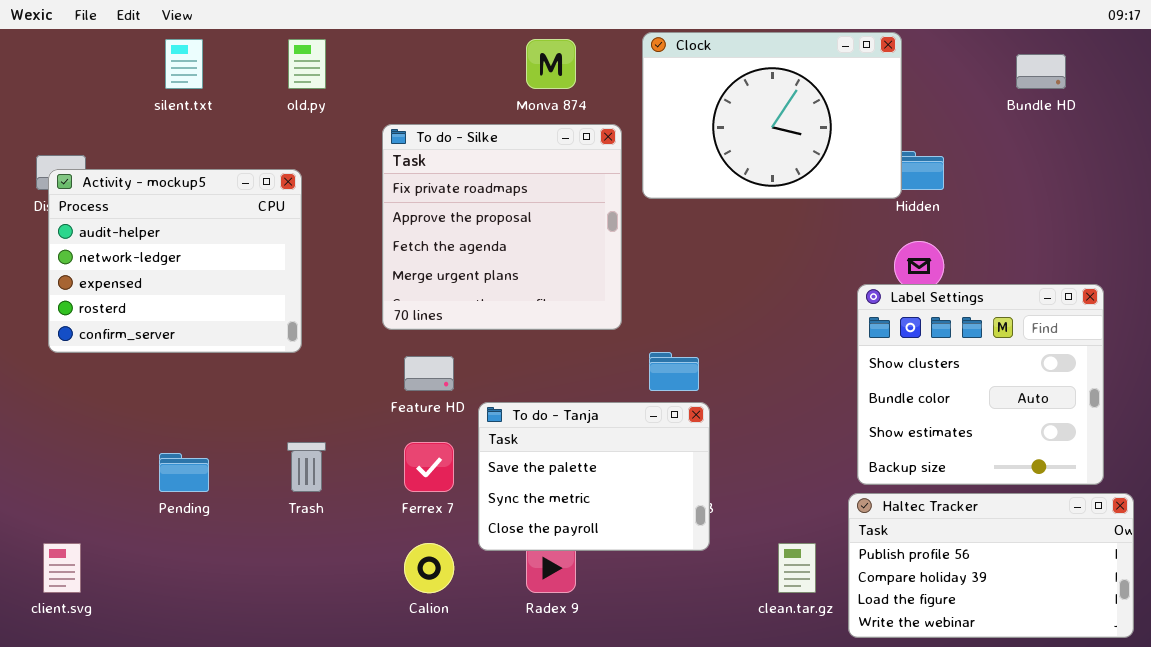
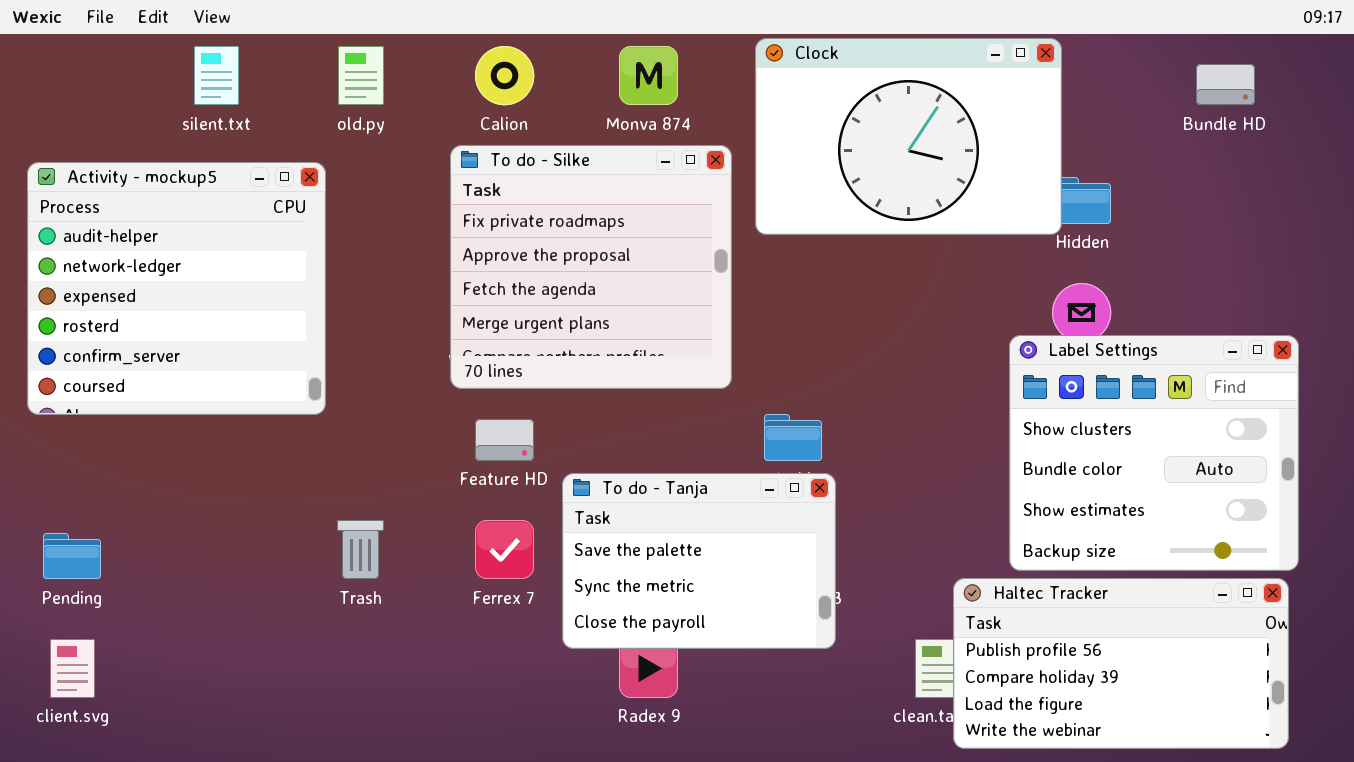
Activity - mockup5: [48,169,302,353] -> [27,162,326,415], moved, resized
Pending: [159,453,209,492] -> [43,533,101,579], moved
Haltec Tracker: [848,493,1134,638] -> [953,578,1289,749], moved
Calion: [404,543,454,593] -> [475,46,534,105], moved

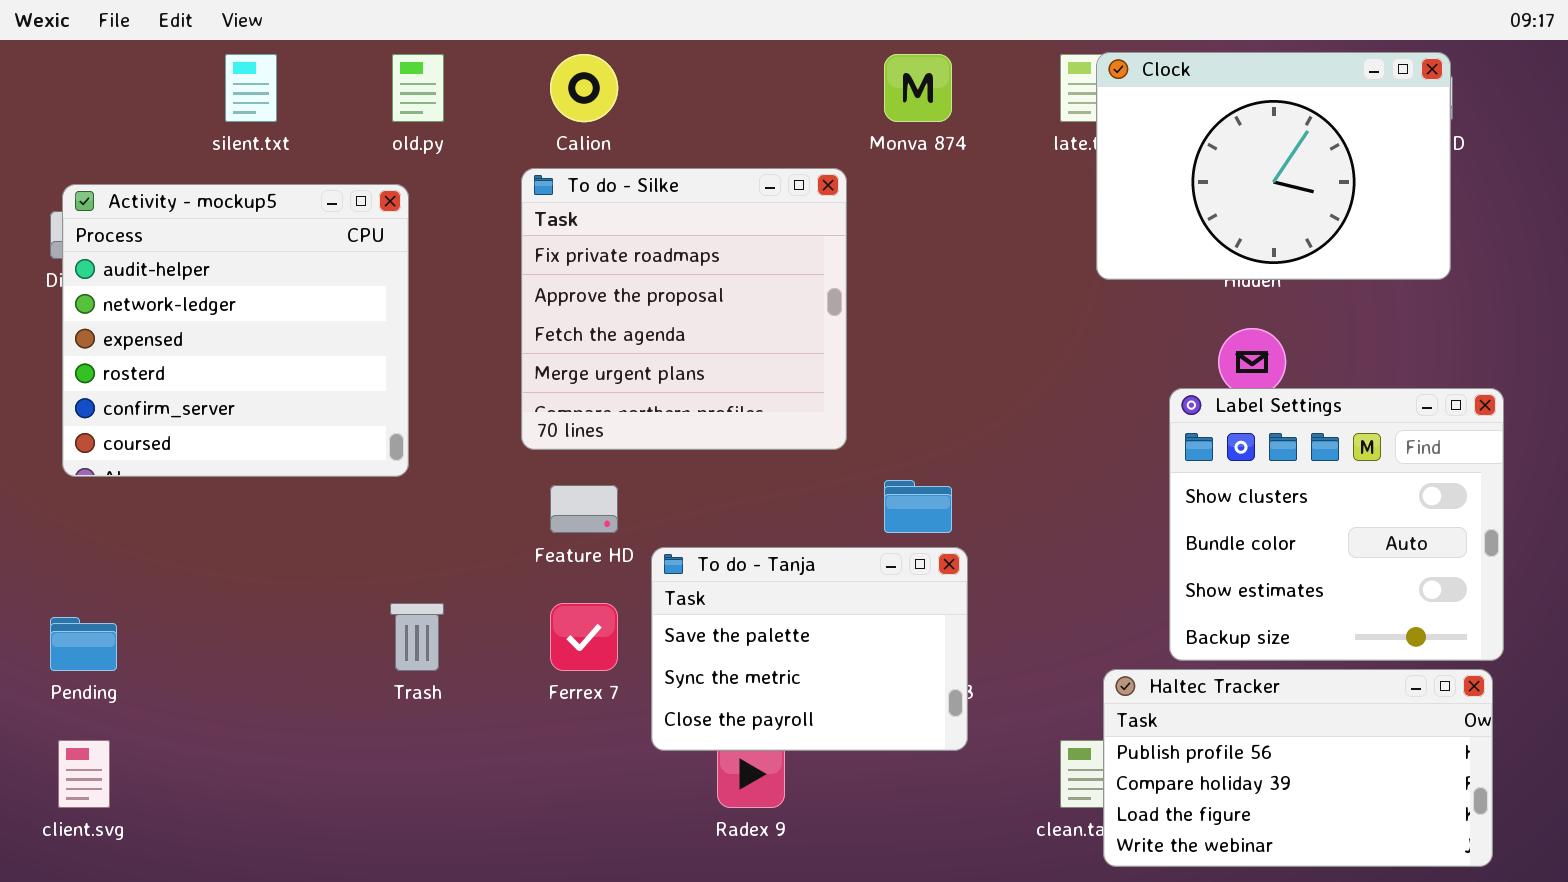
Clock: [755,38,1062,235] -> [1096,52,1451,280], moved
Monva 874: [619,46,678,105] -> [884,54,952,122], moved
Activity - mockup5: [27,162,326,415] -> [62,184,409,477], moved

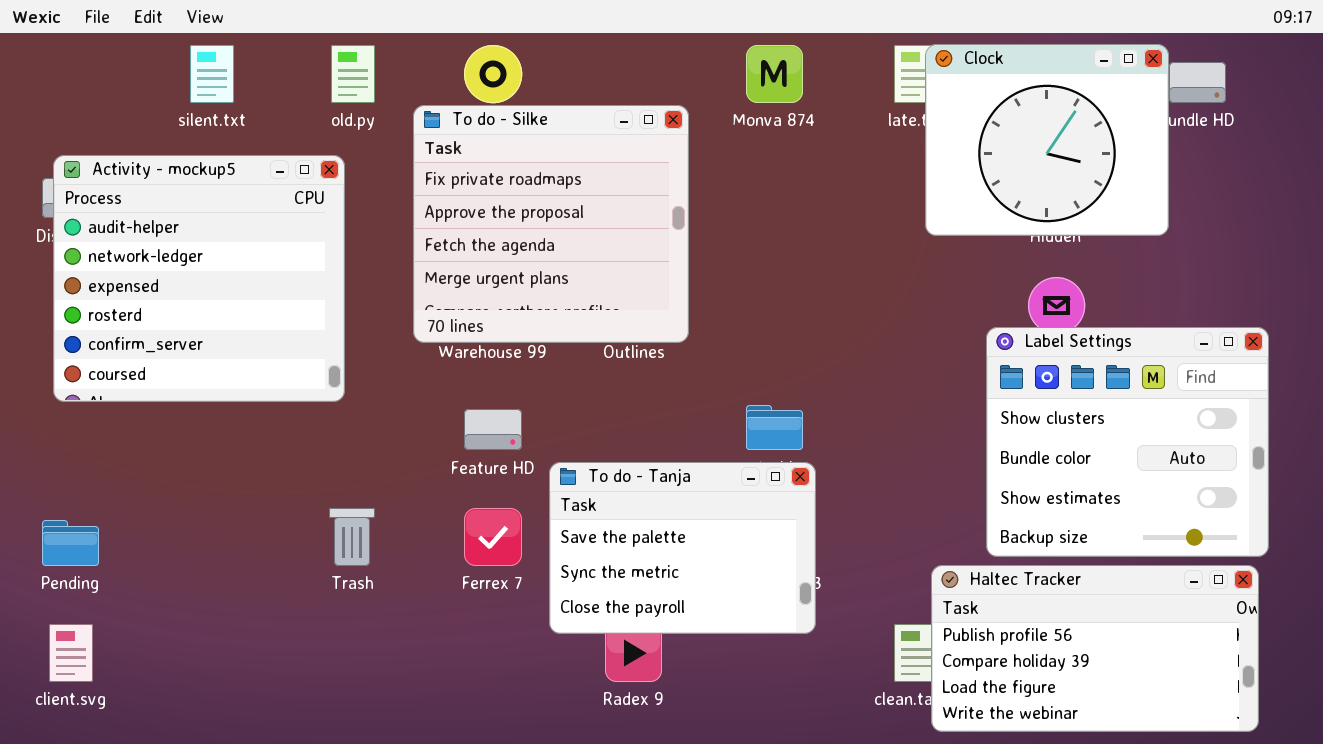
Clock: [1096,52,1451,280] -> [925,44,1169,236], resized
To do - Silke: [521,168,847,450] -> [413,105,689,343], moved

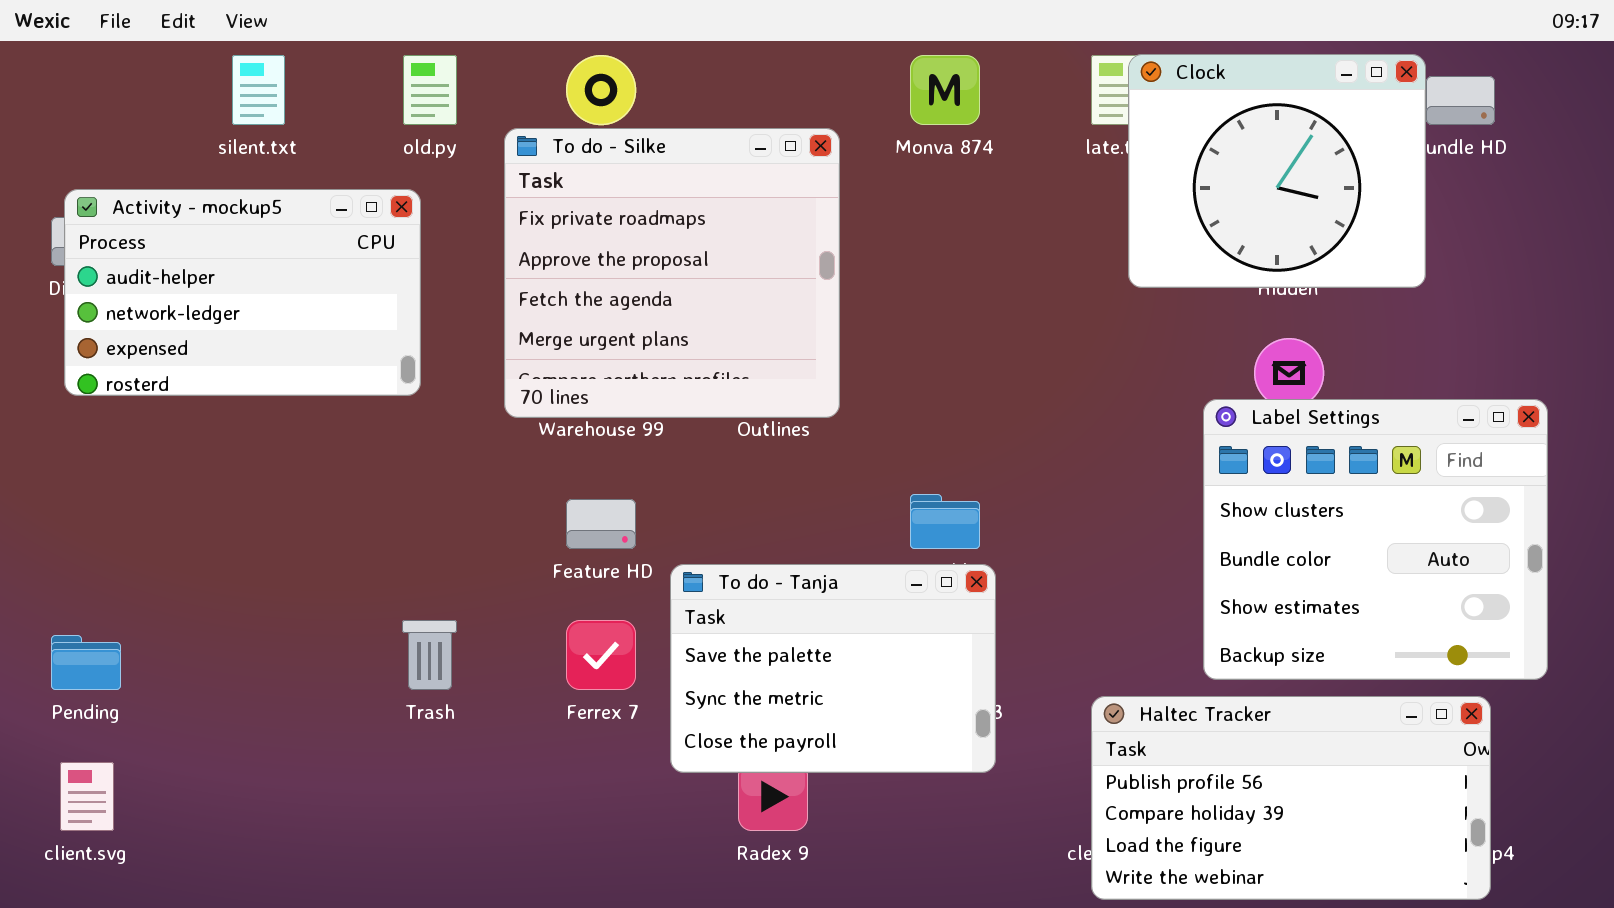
Activity - mockup5: [53,155,345,402] -> [64,189,421,396], resized
Haltec Tracker: [931,565,1259,732] -> [1091,696,1491,900], moved

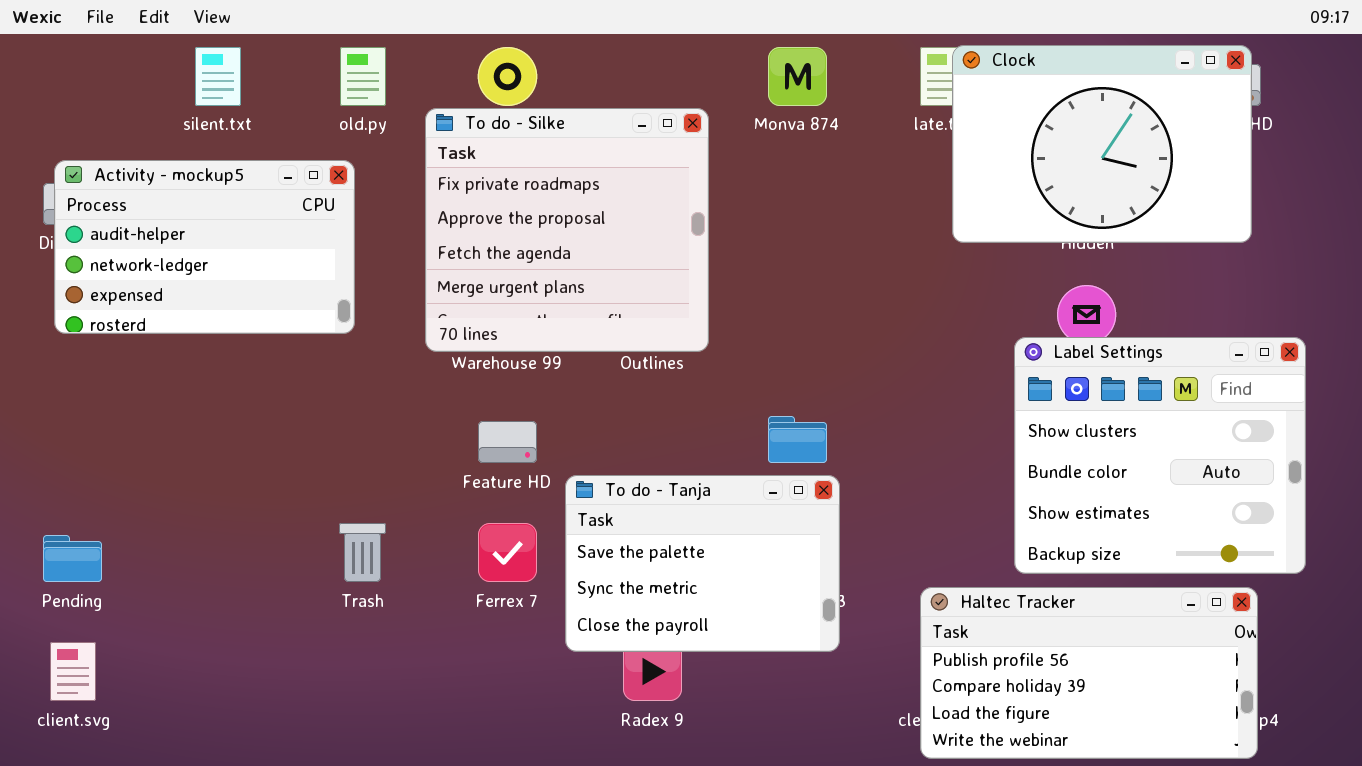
Clock: [1128,54,1426,288] -> [952,45,1252,243], resized

